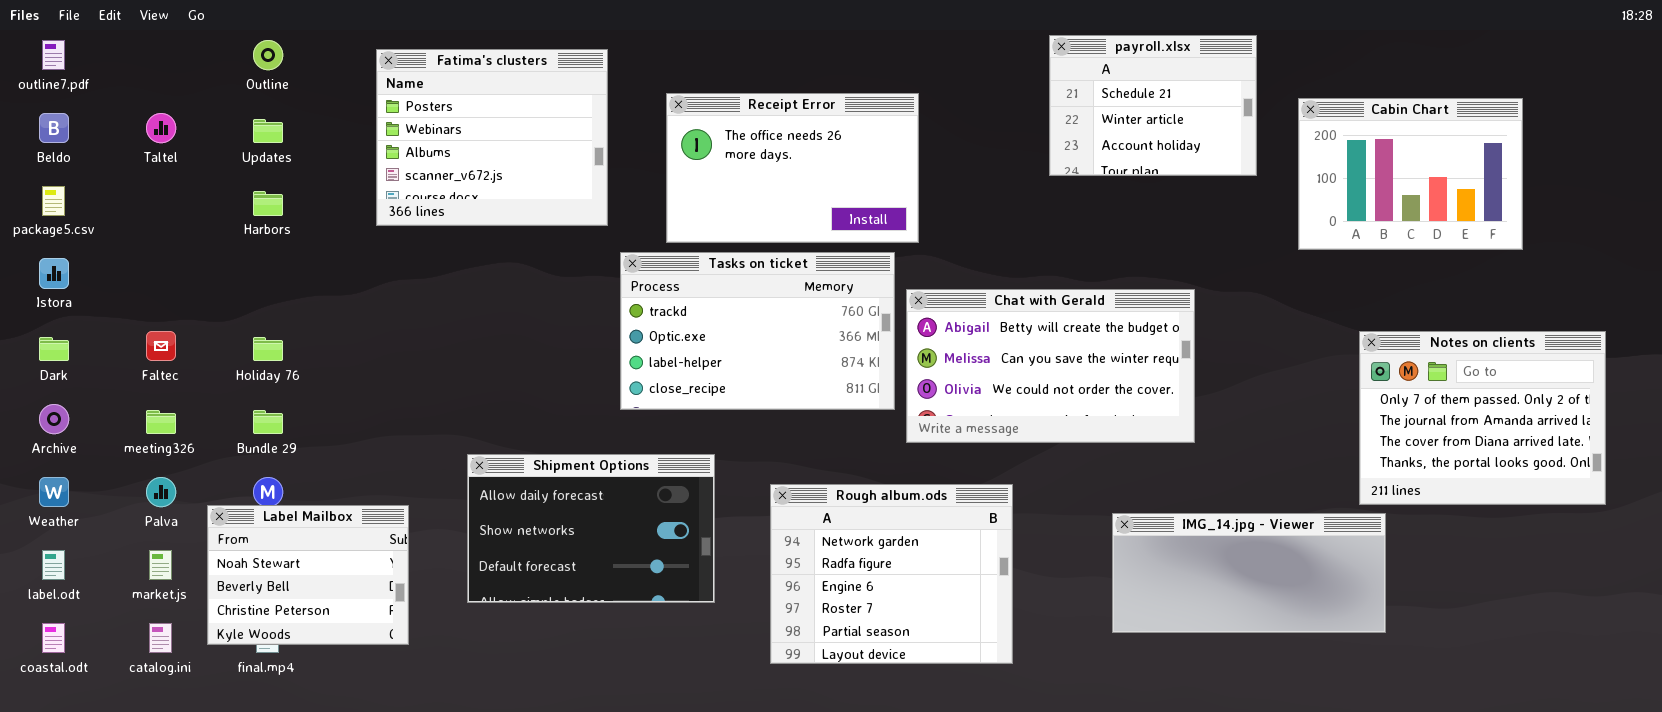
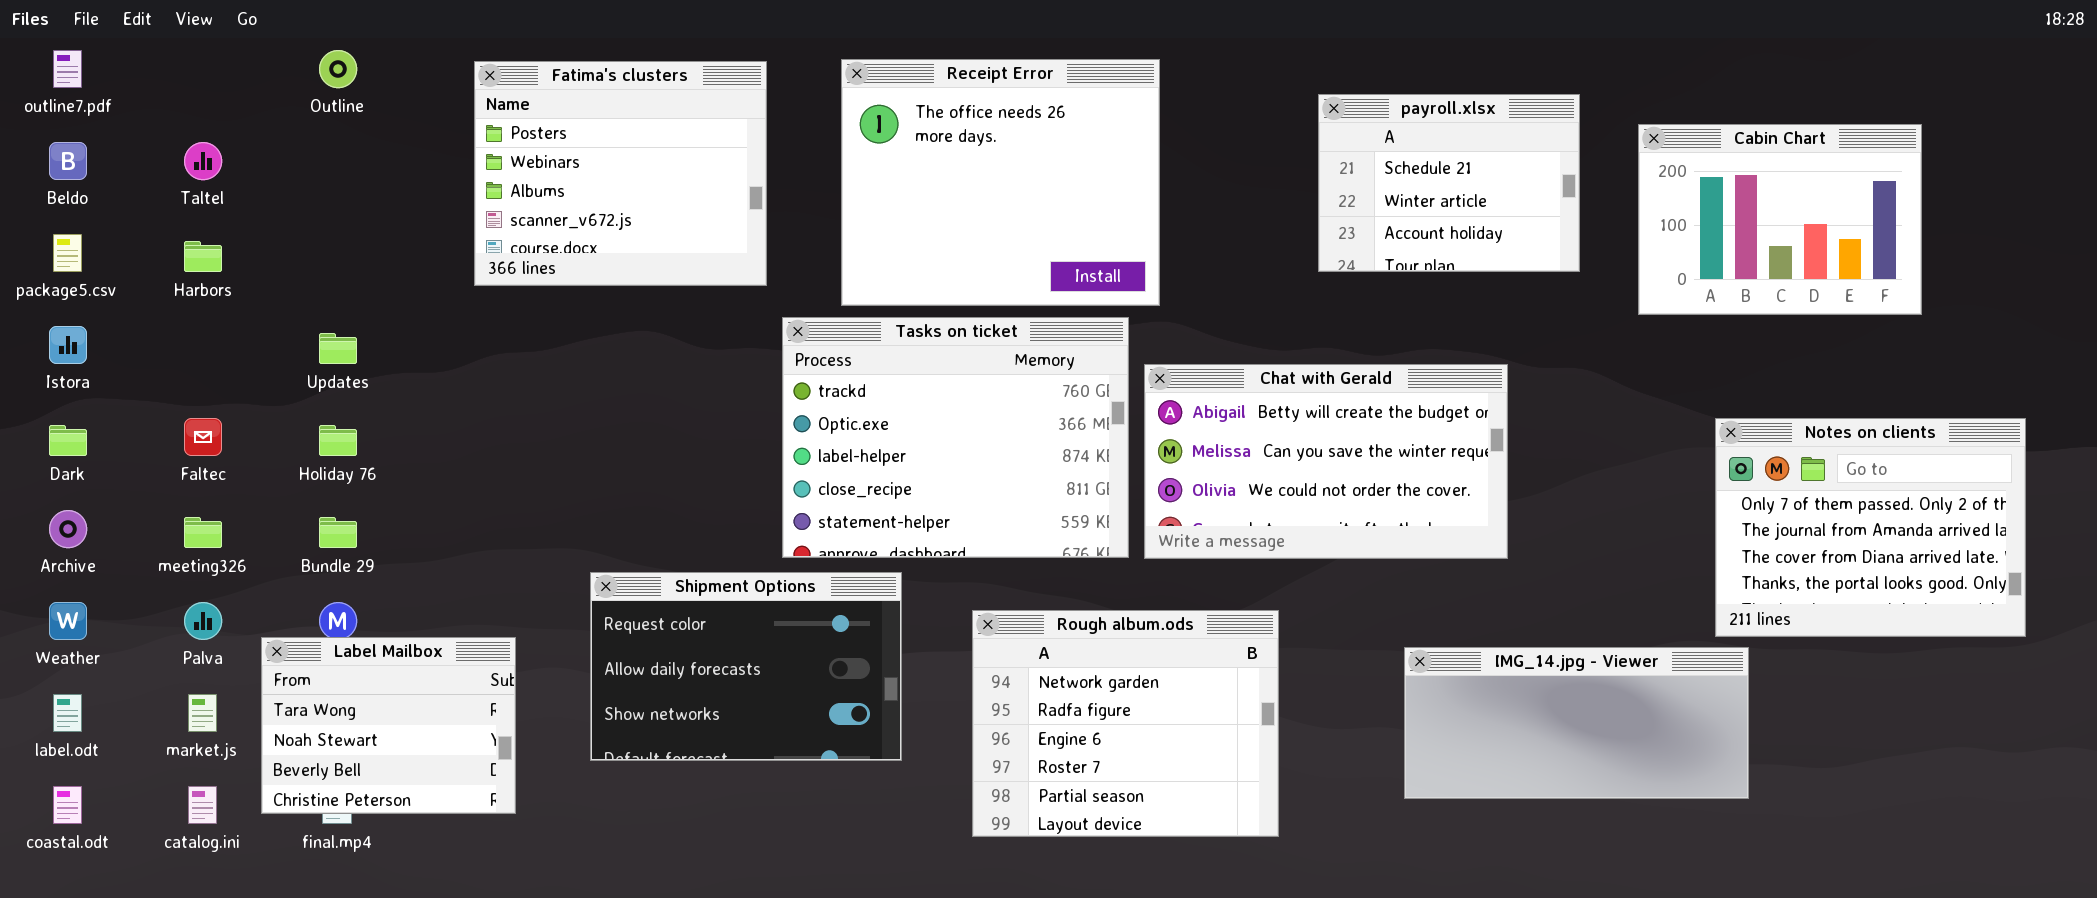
payroll.xlsx: [1049,35,1257,176] -> [1318,94,1580,272], moved
Receipt Error: [666,93,919,243] -> [841,59,1160,306], resized
Updates: [253,119,283,143] -> [319,333,357,364], moved
Harbors: [253,191,283,216] -> [184,241,222,272], moved
Tasks on ticket: [620,252,895,410] -> [782,317,1129,558], resized
Shipment Options: [467,454,715,603] -> [590,572,902,761], scrolled up 1 row
Label Mailbox: [207,505,409,645] -> [261,637,516,814], scrolled up 1 row

